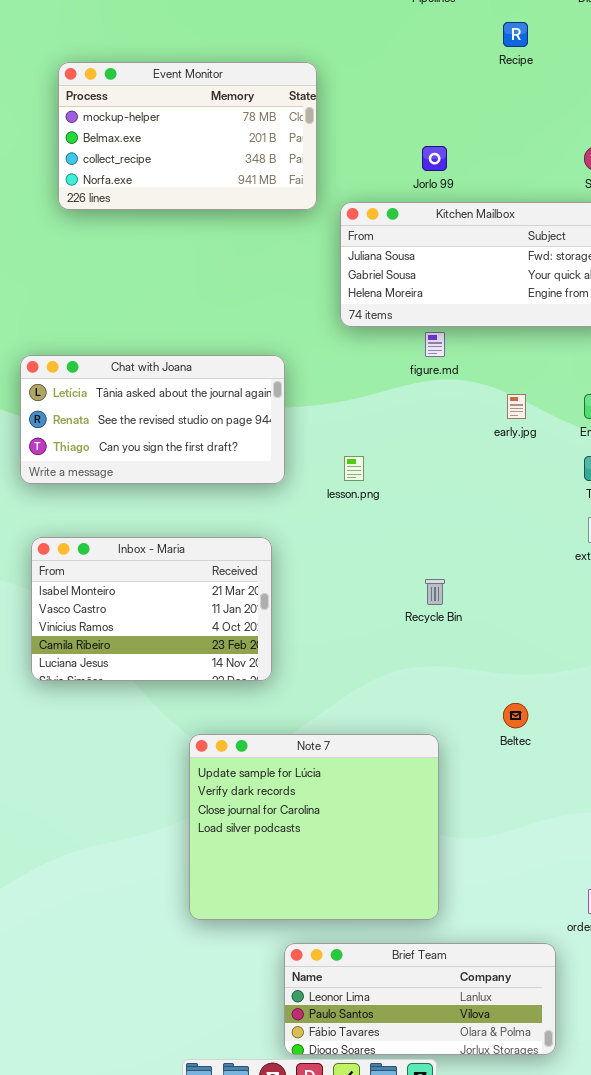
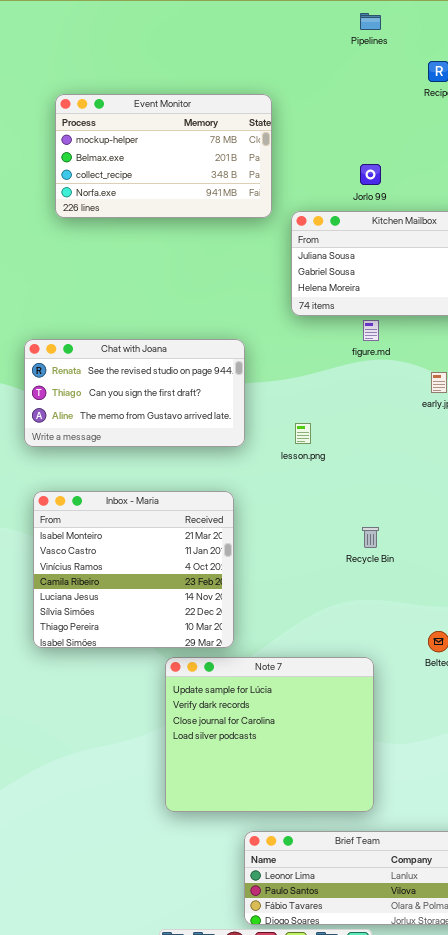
Chat with Joana: [20,355,285,484] -> [24,339,245,447], scrolled down 1 row
Inbox - Maria: [31,537,272,681] -> [33,491,234,648], resized

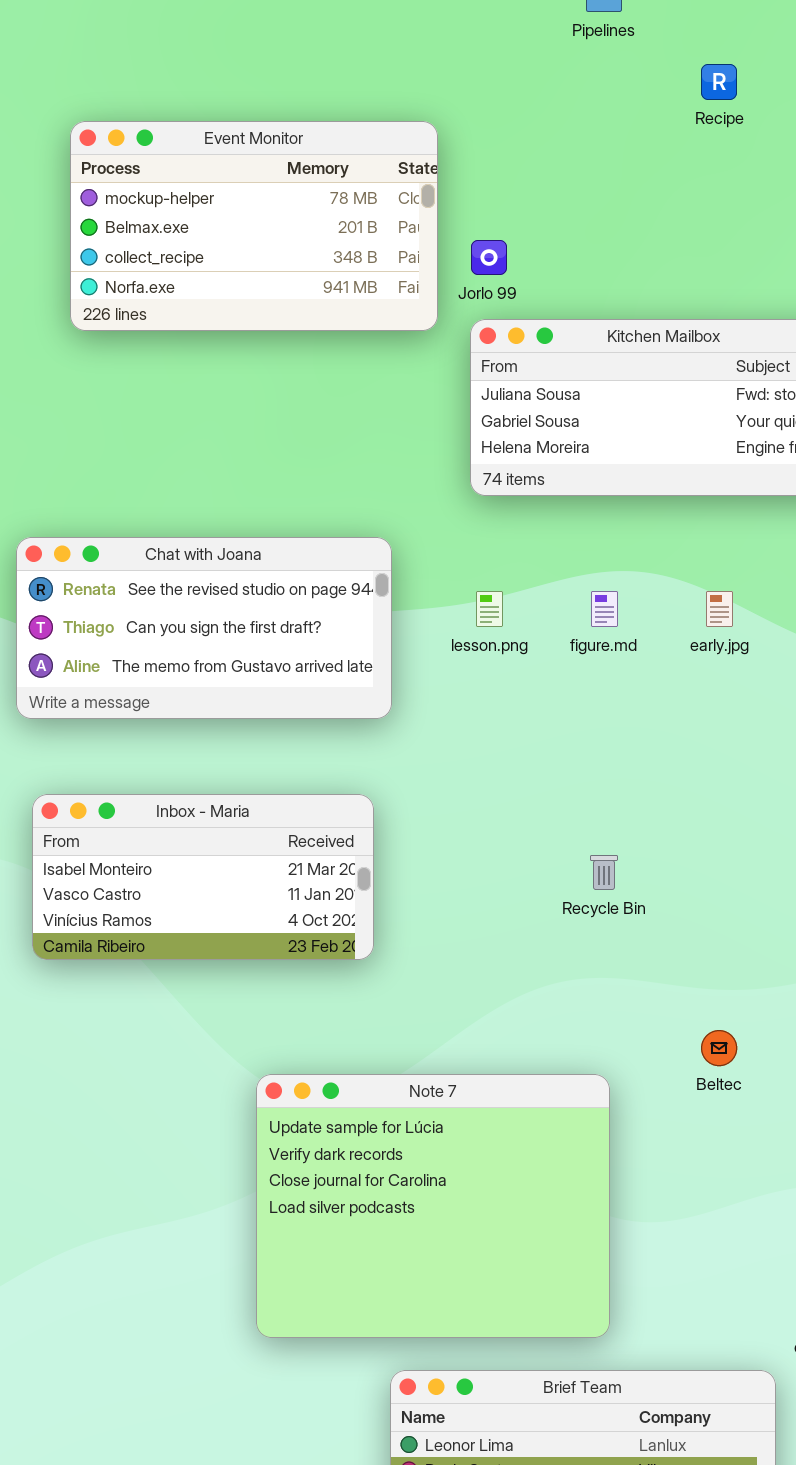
Jorlo 99: [360,164,381,185] -> [471,240,507,275], moved
figure.md: [363,320,379,341] -> [591,591,618,627], moved
lesson.png: [295,423,311,444] -> [476,591,503,627], moved
Inbox - Maria: [33,491,234,648] -> [32,794,374,960], resized

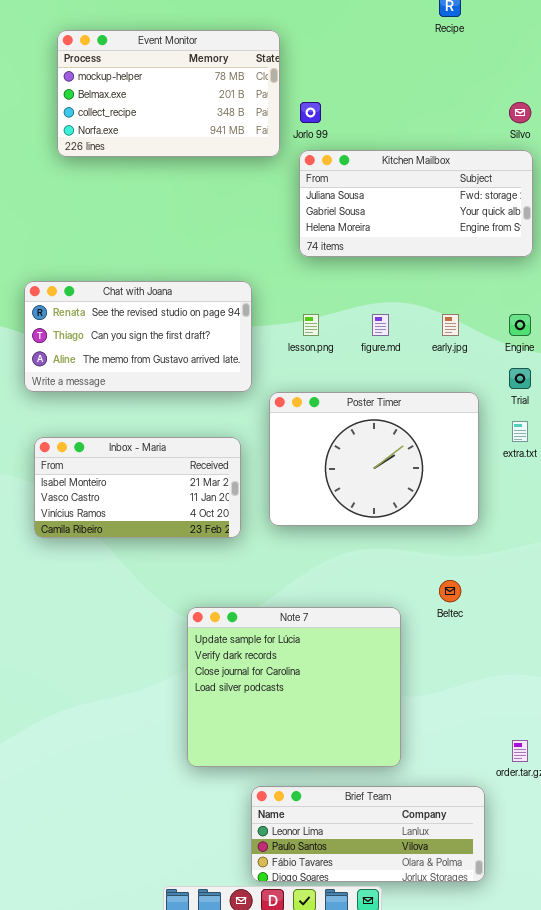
Poster Timer: none -> [269,392,479,526], opened
Note 7: [256,1074,610,1338] -> [187,607,401,767], moved

